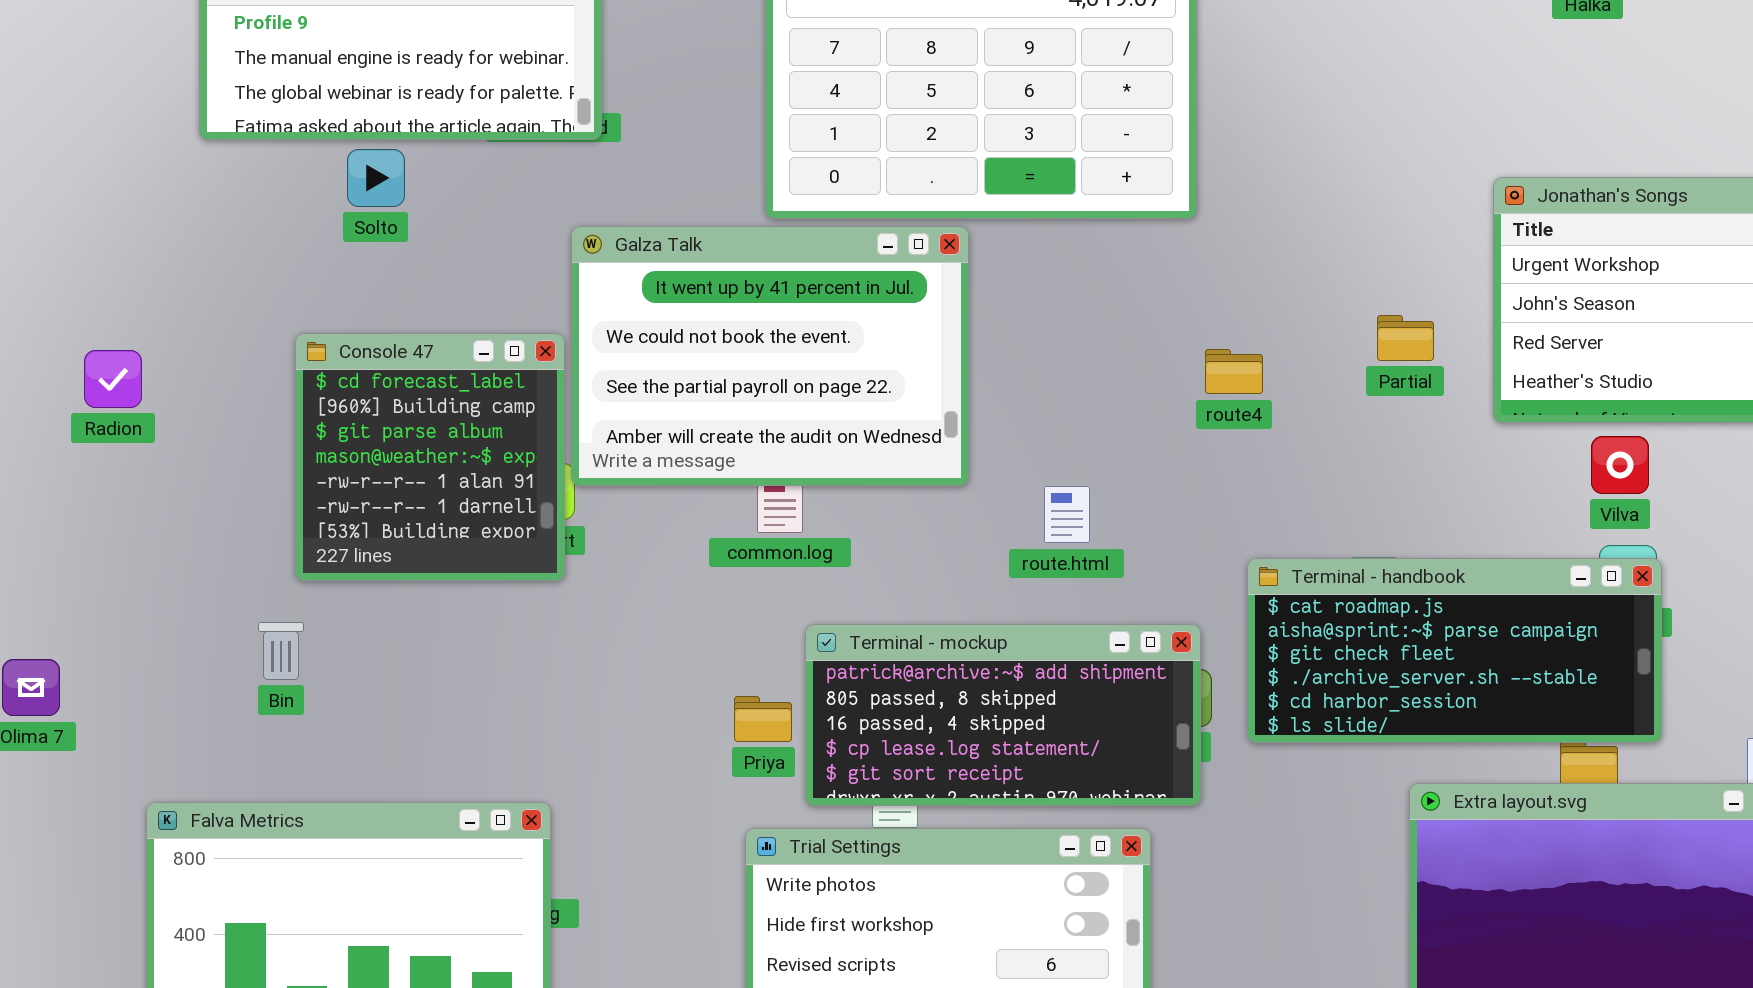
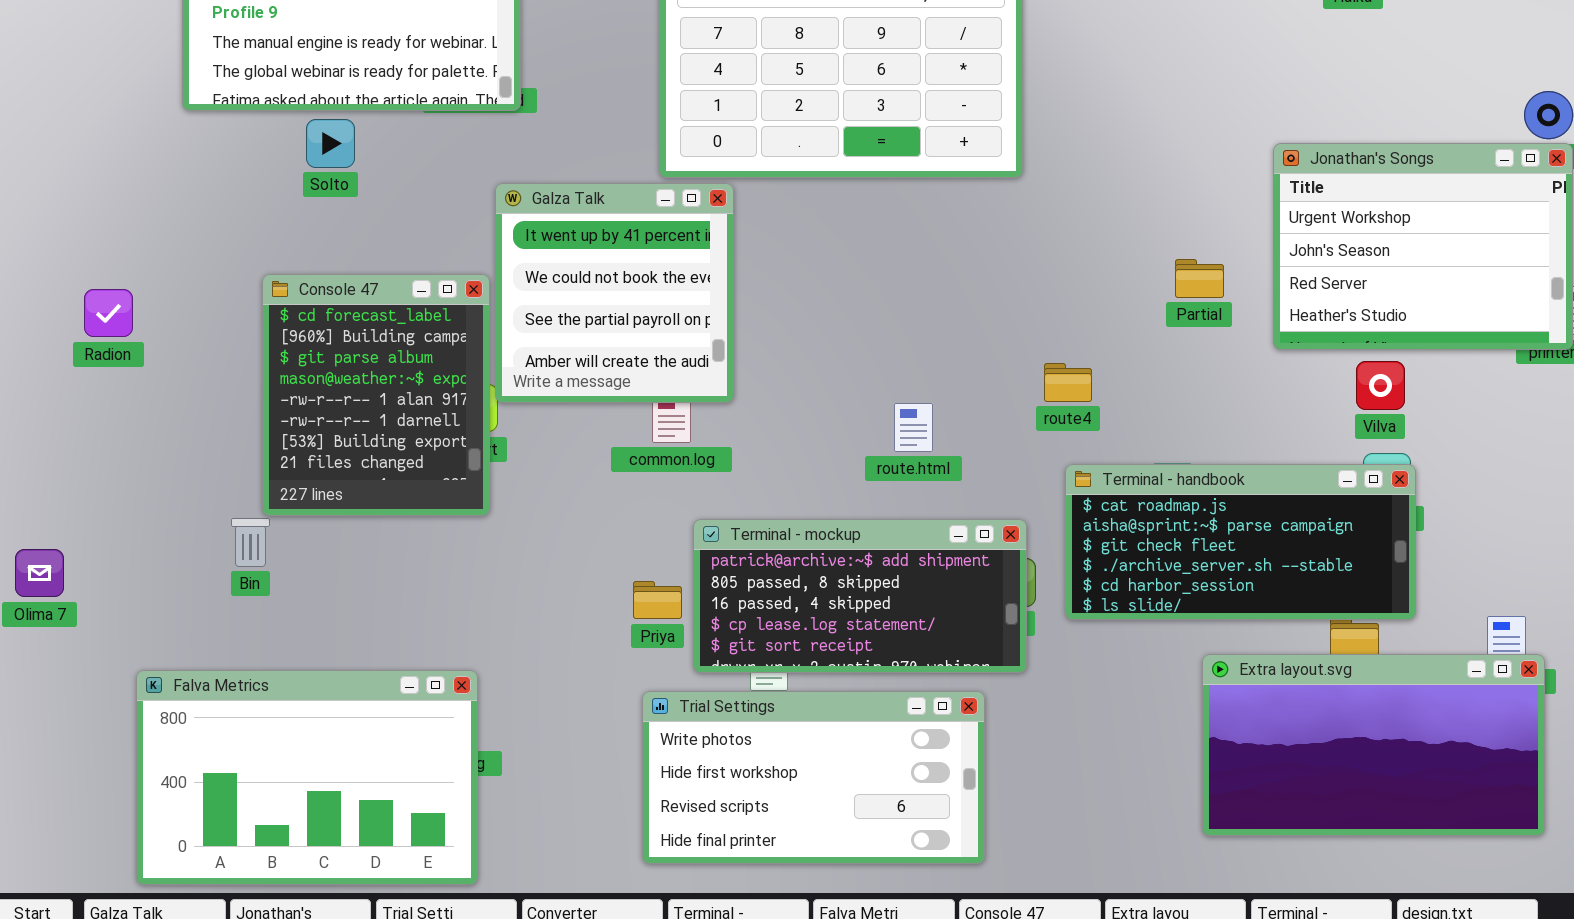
Galza Talk: [571,226,969,486] -> [495,183,734,403], resized
Console 47: [295,333,565,581] -> [262,274,490,516], resized
route4: [1205,349,1263,394] -> [1044,363,1092,402], moved

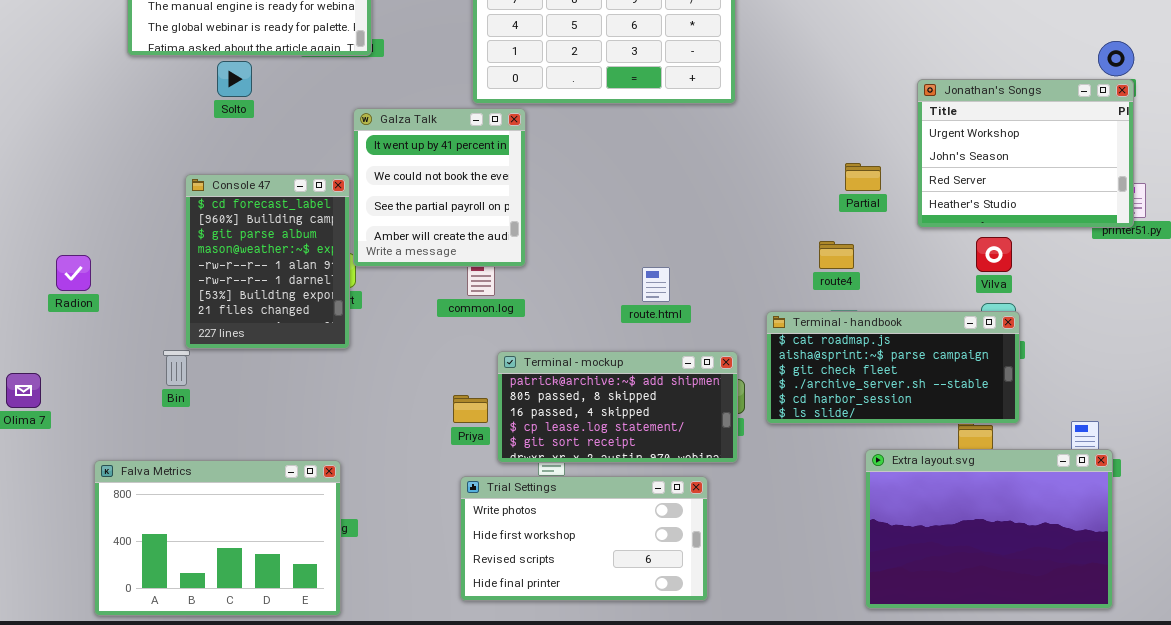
Radion: [84,289,133,337] -> [56,255,91,291], moved
route4: [1044,363,1092,402] -> [819,241,854,269], moved
Extra layout.svg: [1202,654,1545,836] -> [865,449,1113,609], resized

